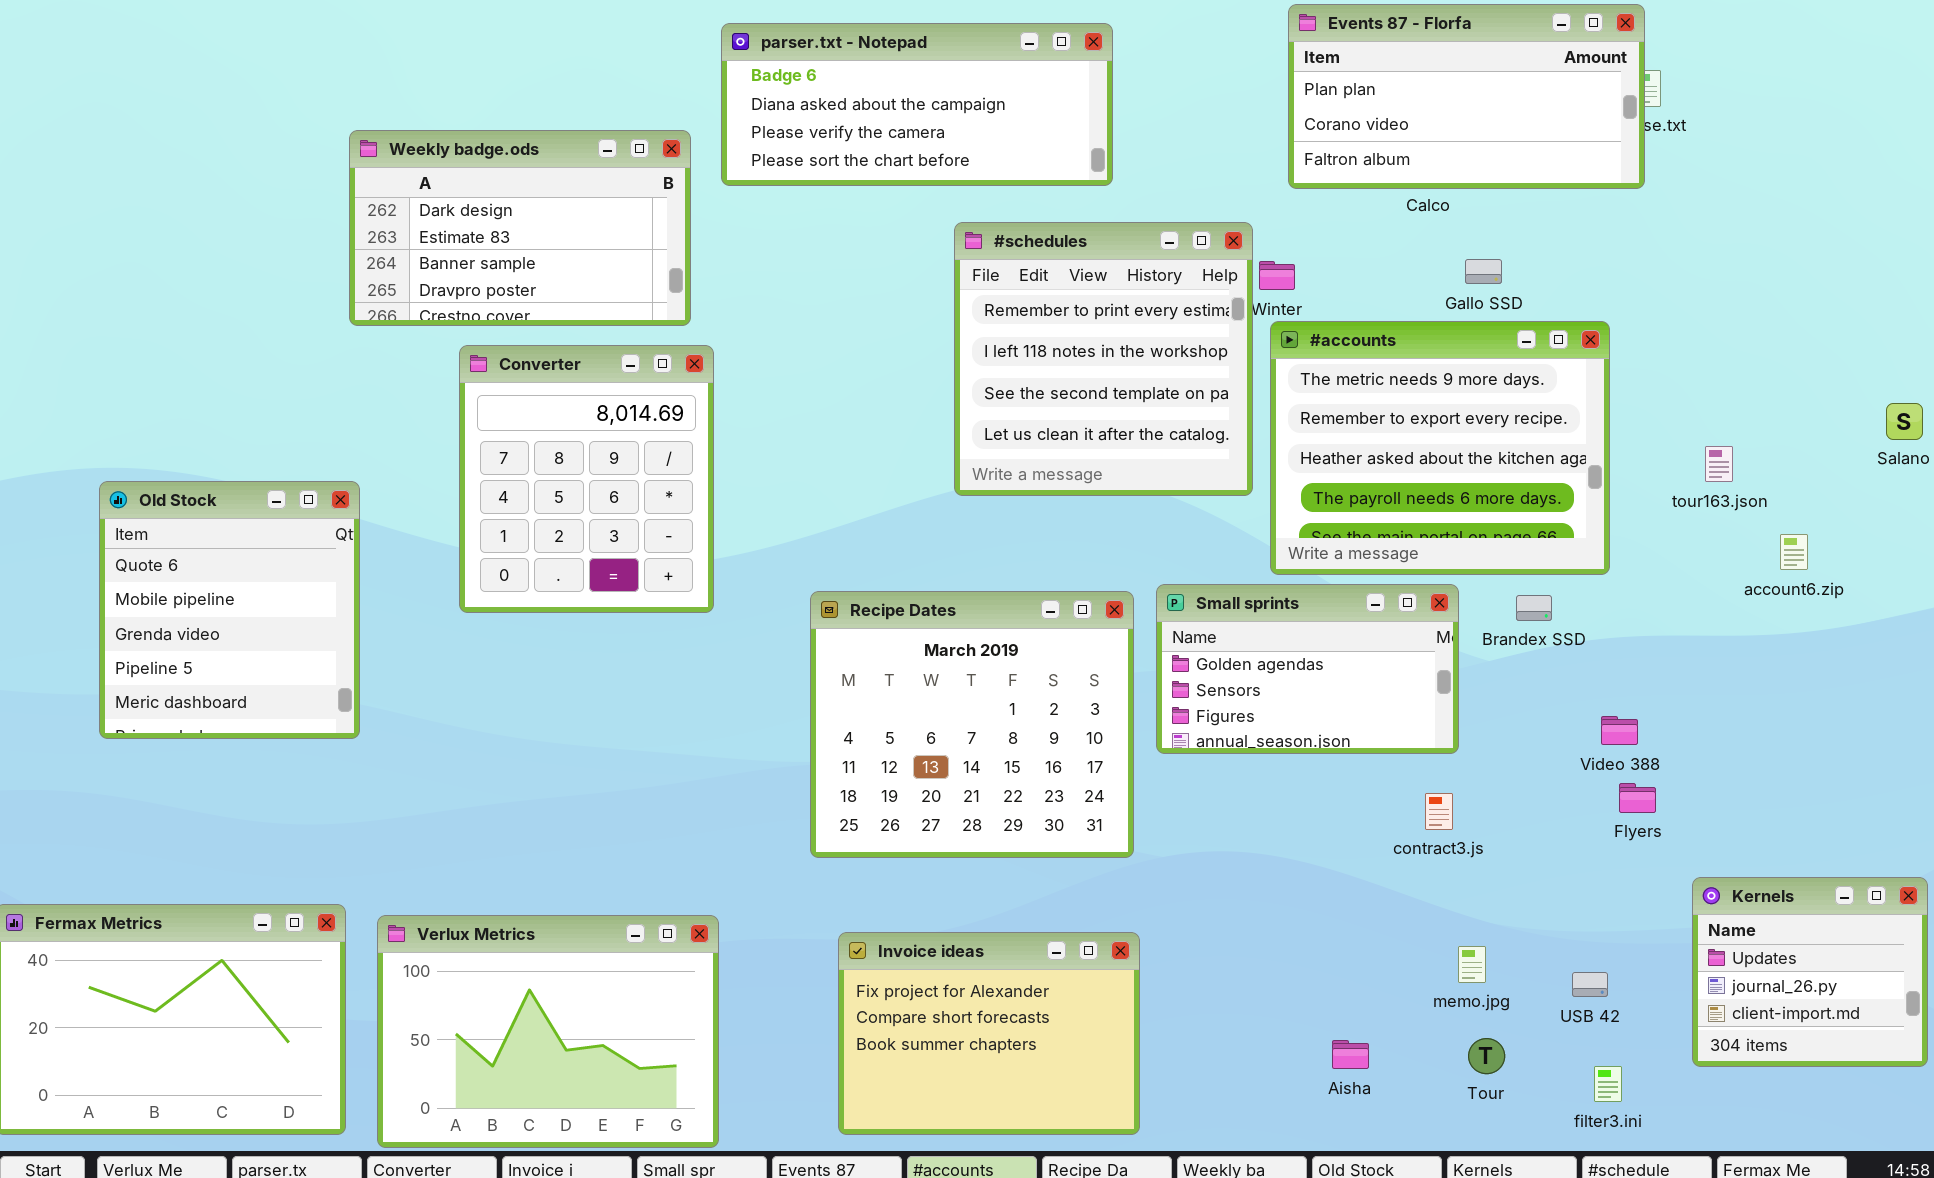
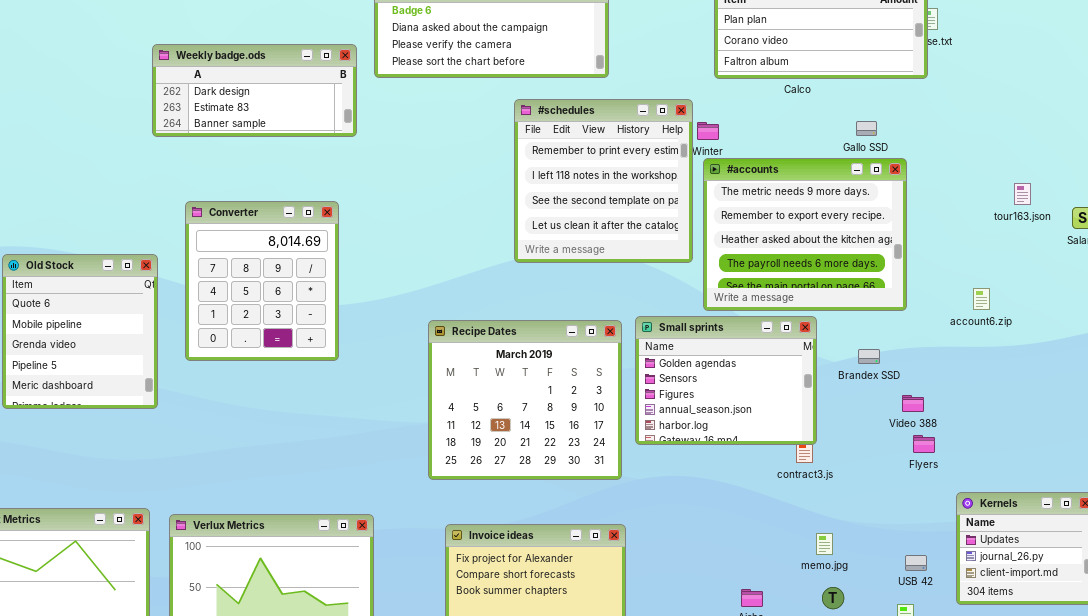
Weekly badge.ods: [349,130,691,326] -> [152,44,357,137], resized
Gallo SSD: [1465,259,1502,284] -> [856,121,877,136], moved
Converter: [459,345,714,613] -> [185,201,339,361], moved
tour163.json: [1705,446,1733,482] -> [1014,183,1031,205], moved
account6.zip: [1780,534,1808,570] -> [973,288,990,310], moved
Small sprints: [1156,584,1459,754] -> [635,316,817,445], resized
Brandex SSD: [1516,595,1552,621] -> [858,349,880,364], moved
USB 42: [1572,972,1608,997] -> [905,555,927,571], moved

